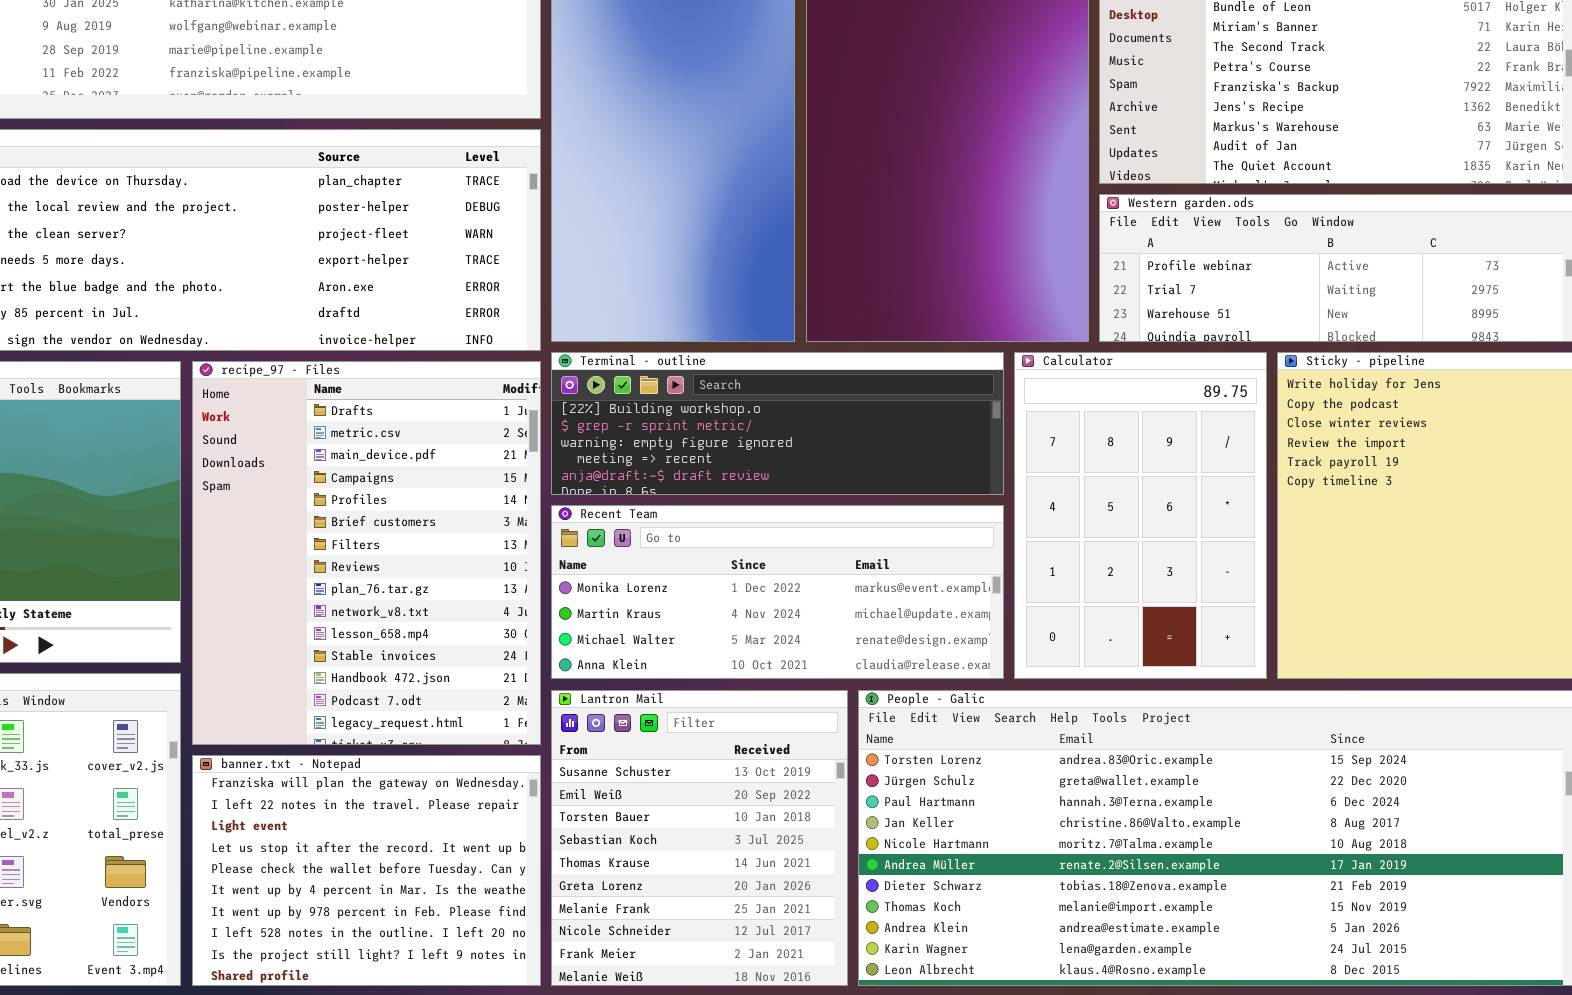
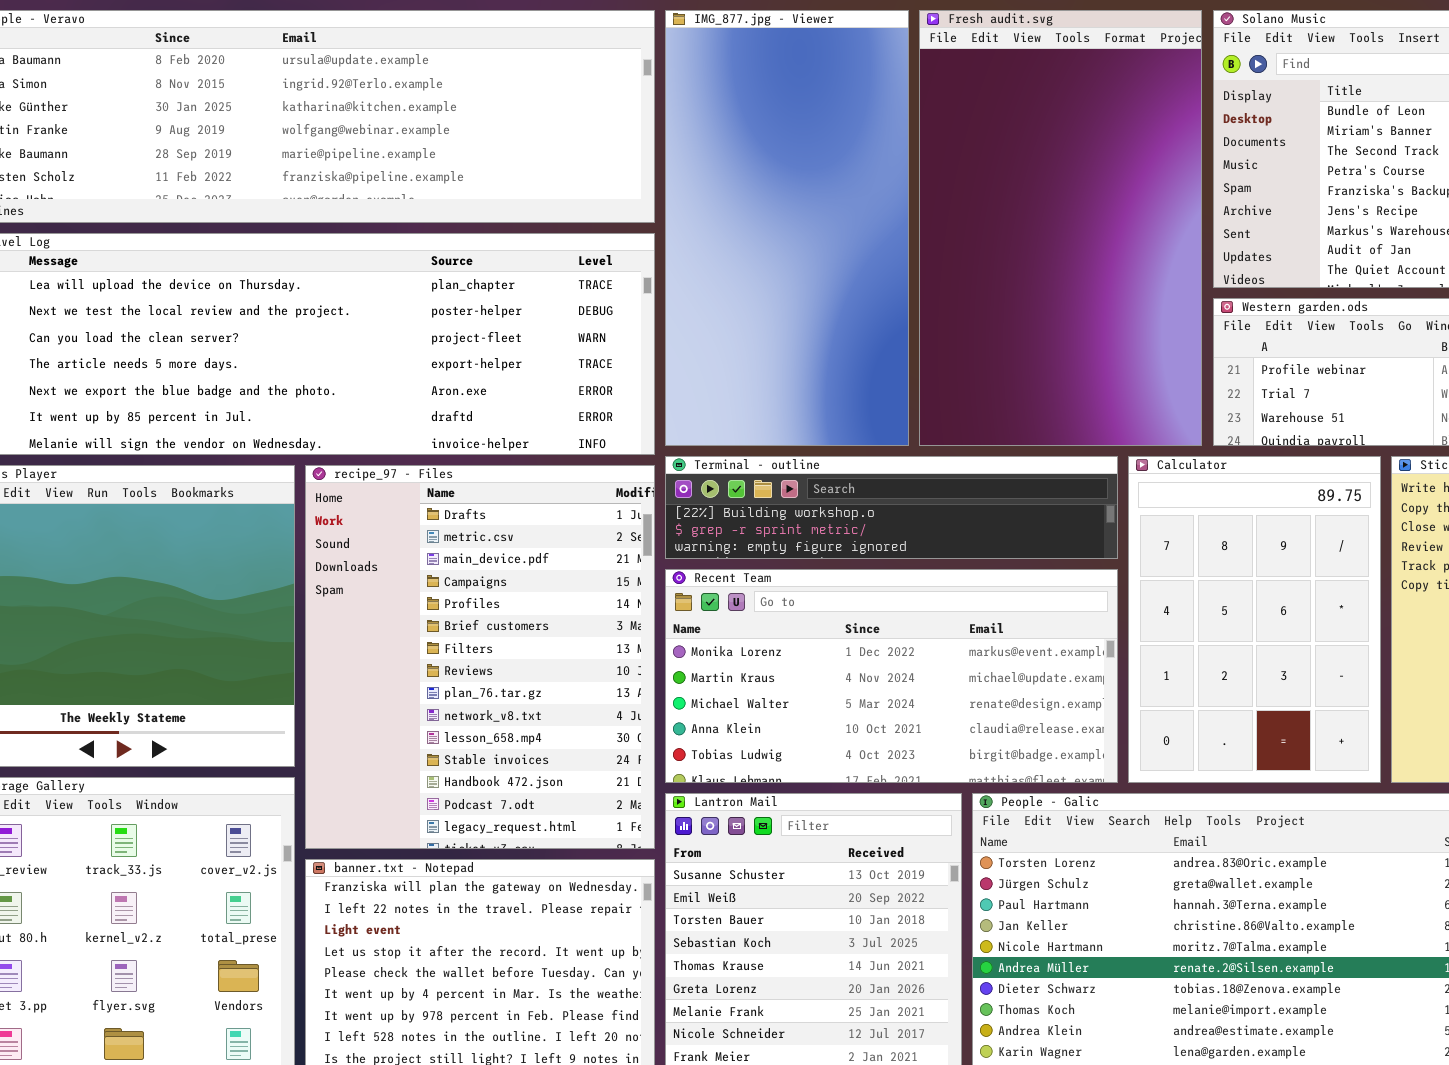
Terminal - outline: [551,352,1004,495] -> [665,456,1118,559], resized
Recent Team: [551,505,1004,679] -> [665,569,1118,783], resized

